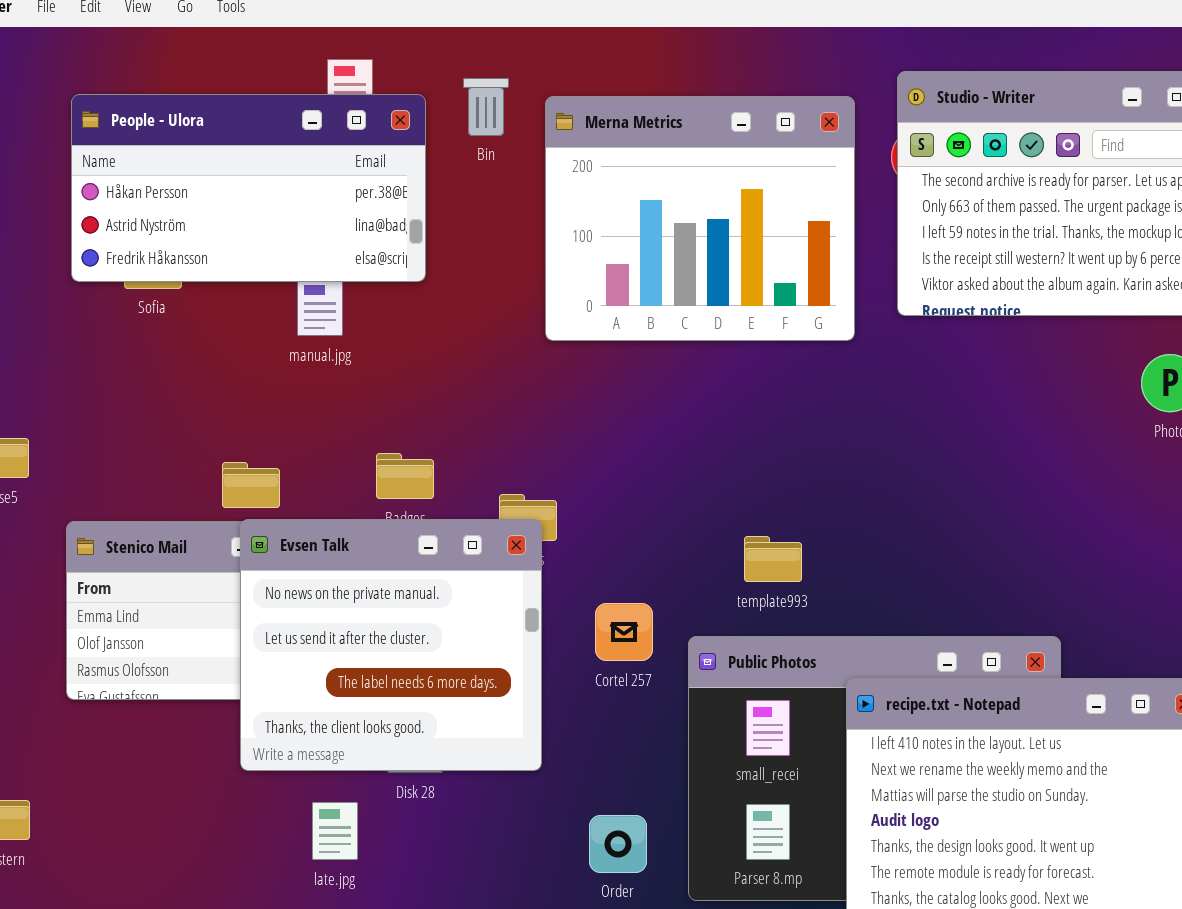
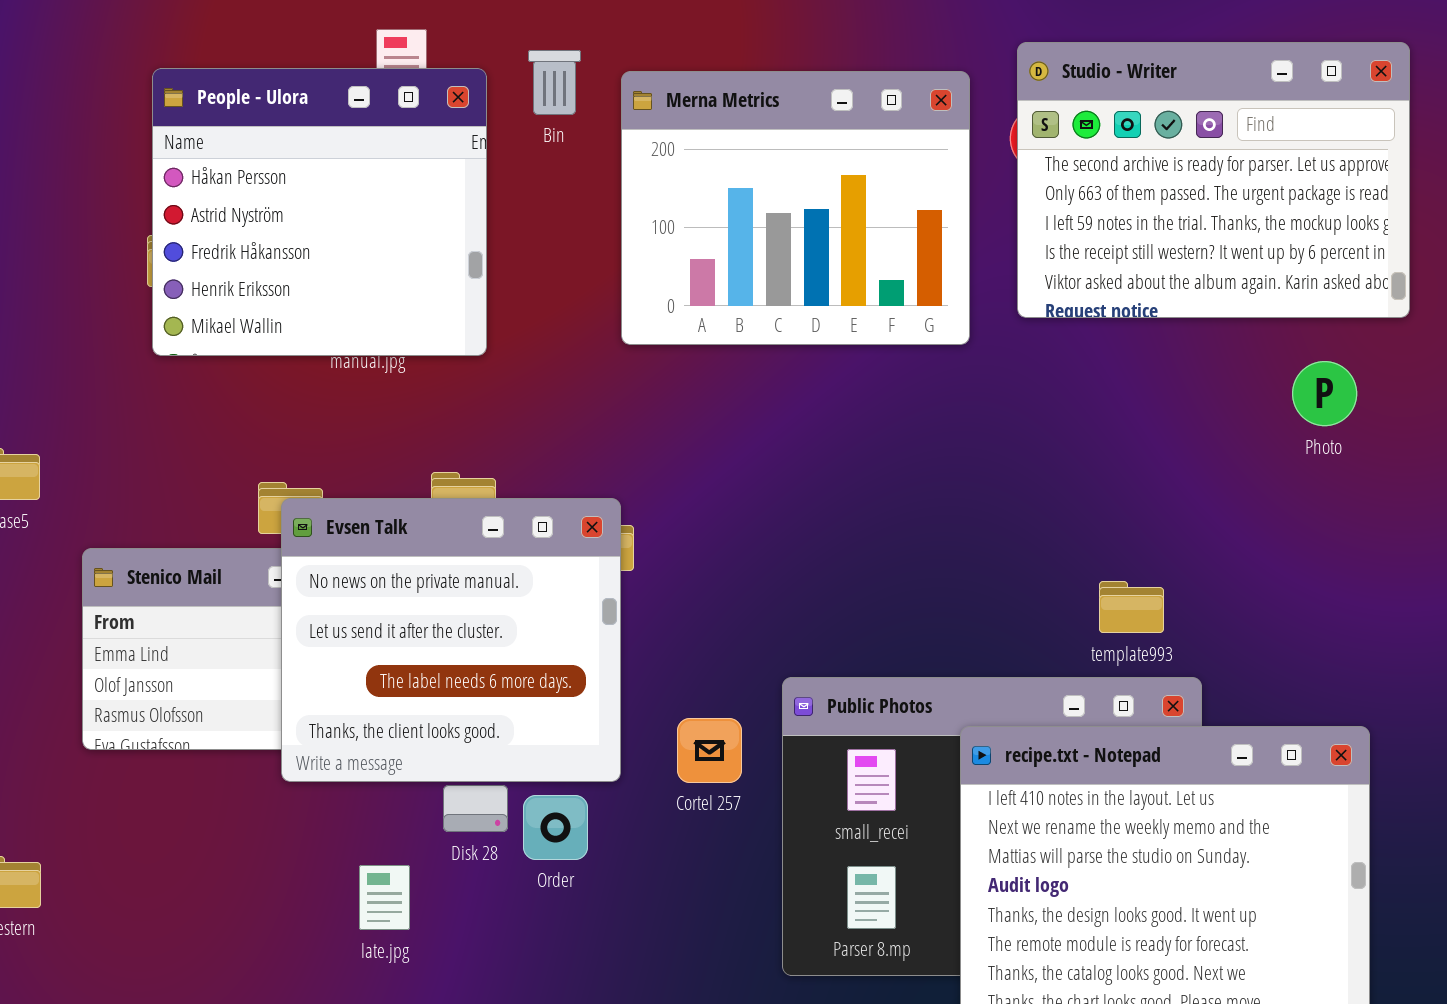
People - Ulora: [71,94,426,282] -> [152,68,487,356], resized
Evsen Talk: [240,519,542,771] -> [281,498,621,782], moved
template993: [744,536,802,582] -> [1099,581,1164,633], moved
Cortel 257: [595,603,653,661] -> [677,718,742,783], moved
Order: [589,815,647,873] -> [523,795,588,860], moved

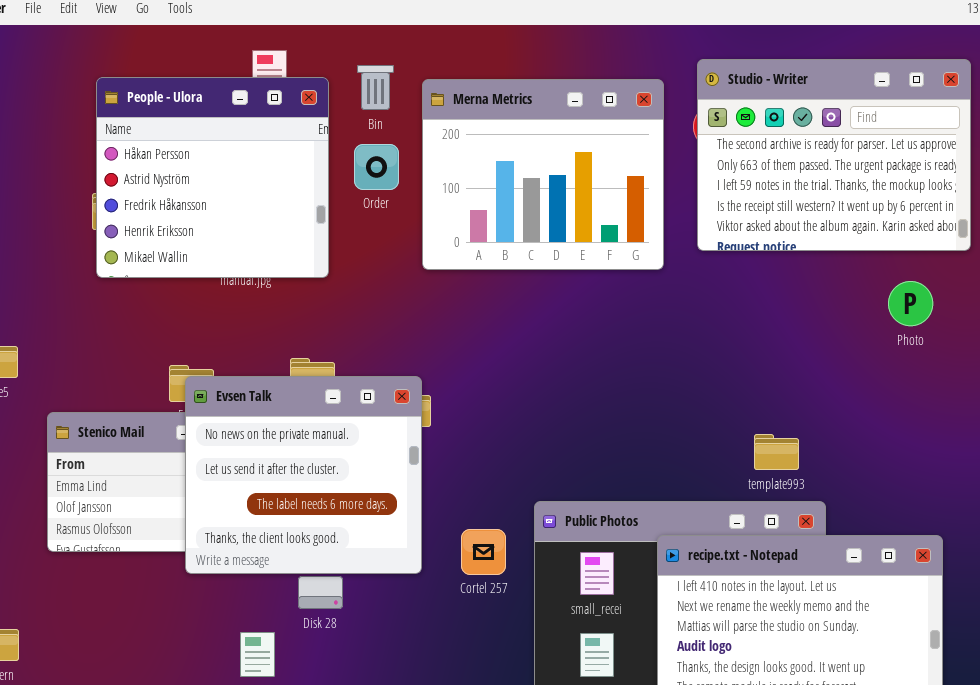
Order: [523,795,588,860] -> [354,144,399,190], moved

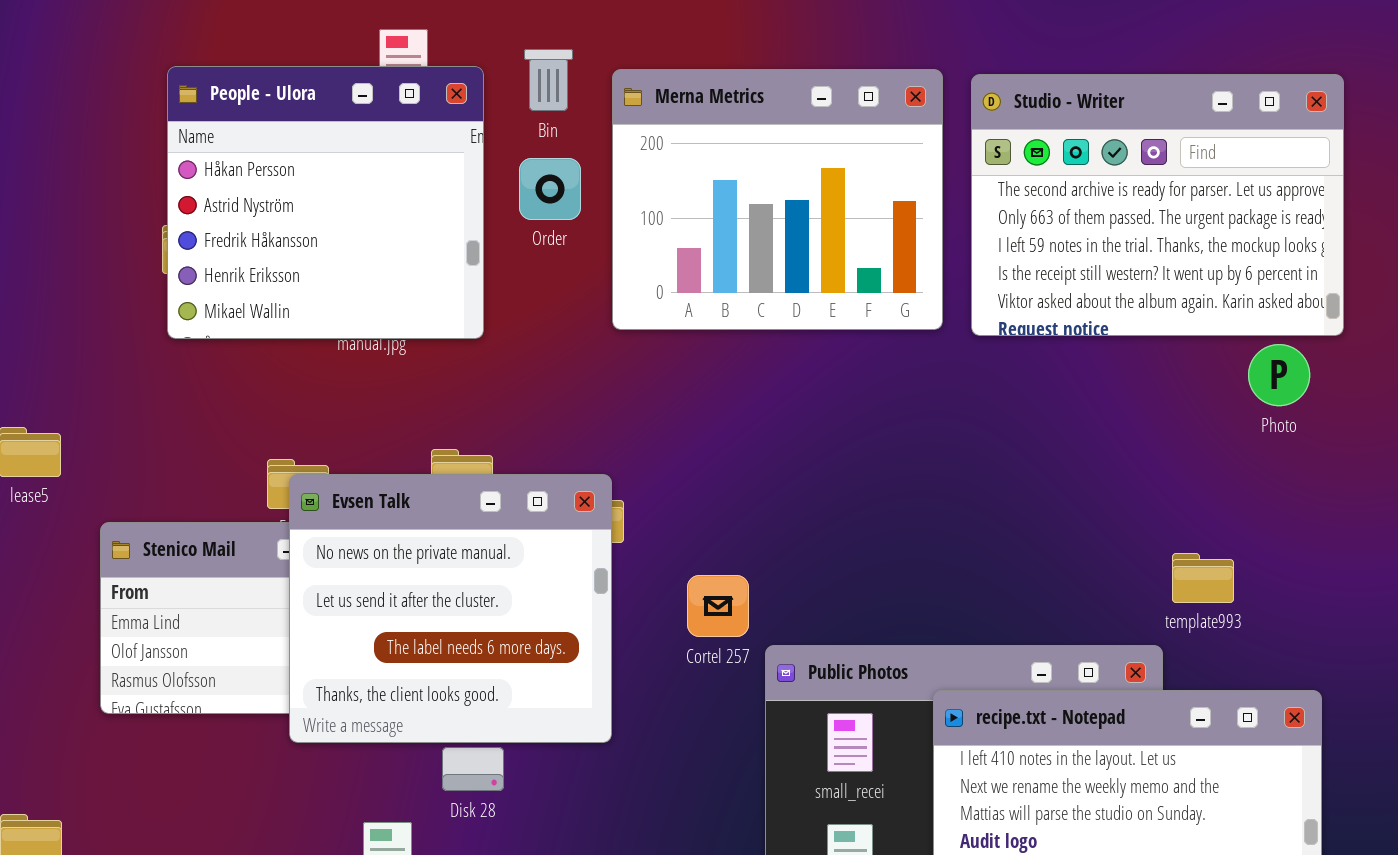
Studio - Writer: [697,59,971,251] -> [971,74,1344,336], moved
template993: [754,434,799,470] -> [1172,553,1234,603], moved
Cortel 257: [461,529,506,575] -> [687,575,749,637], moved

